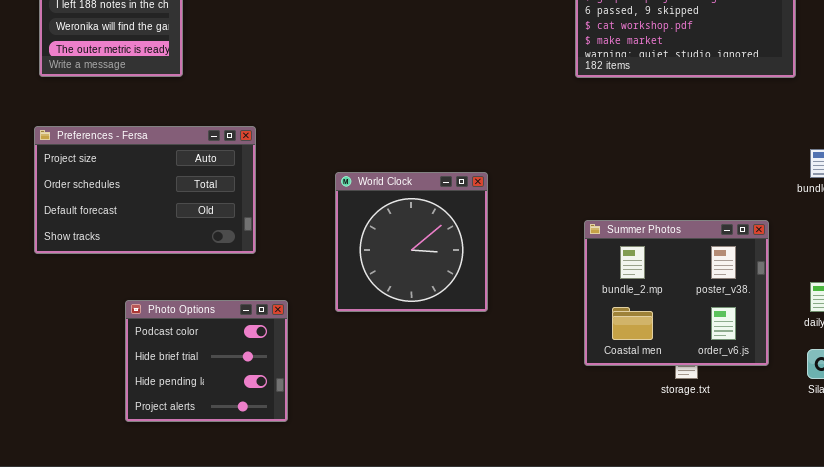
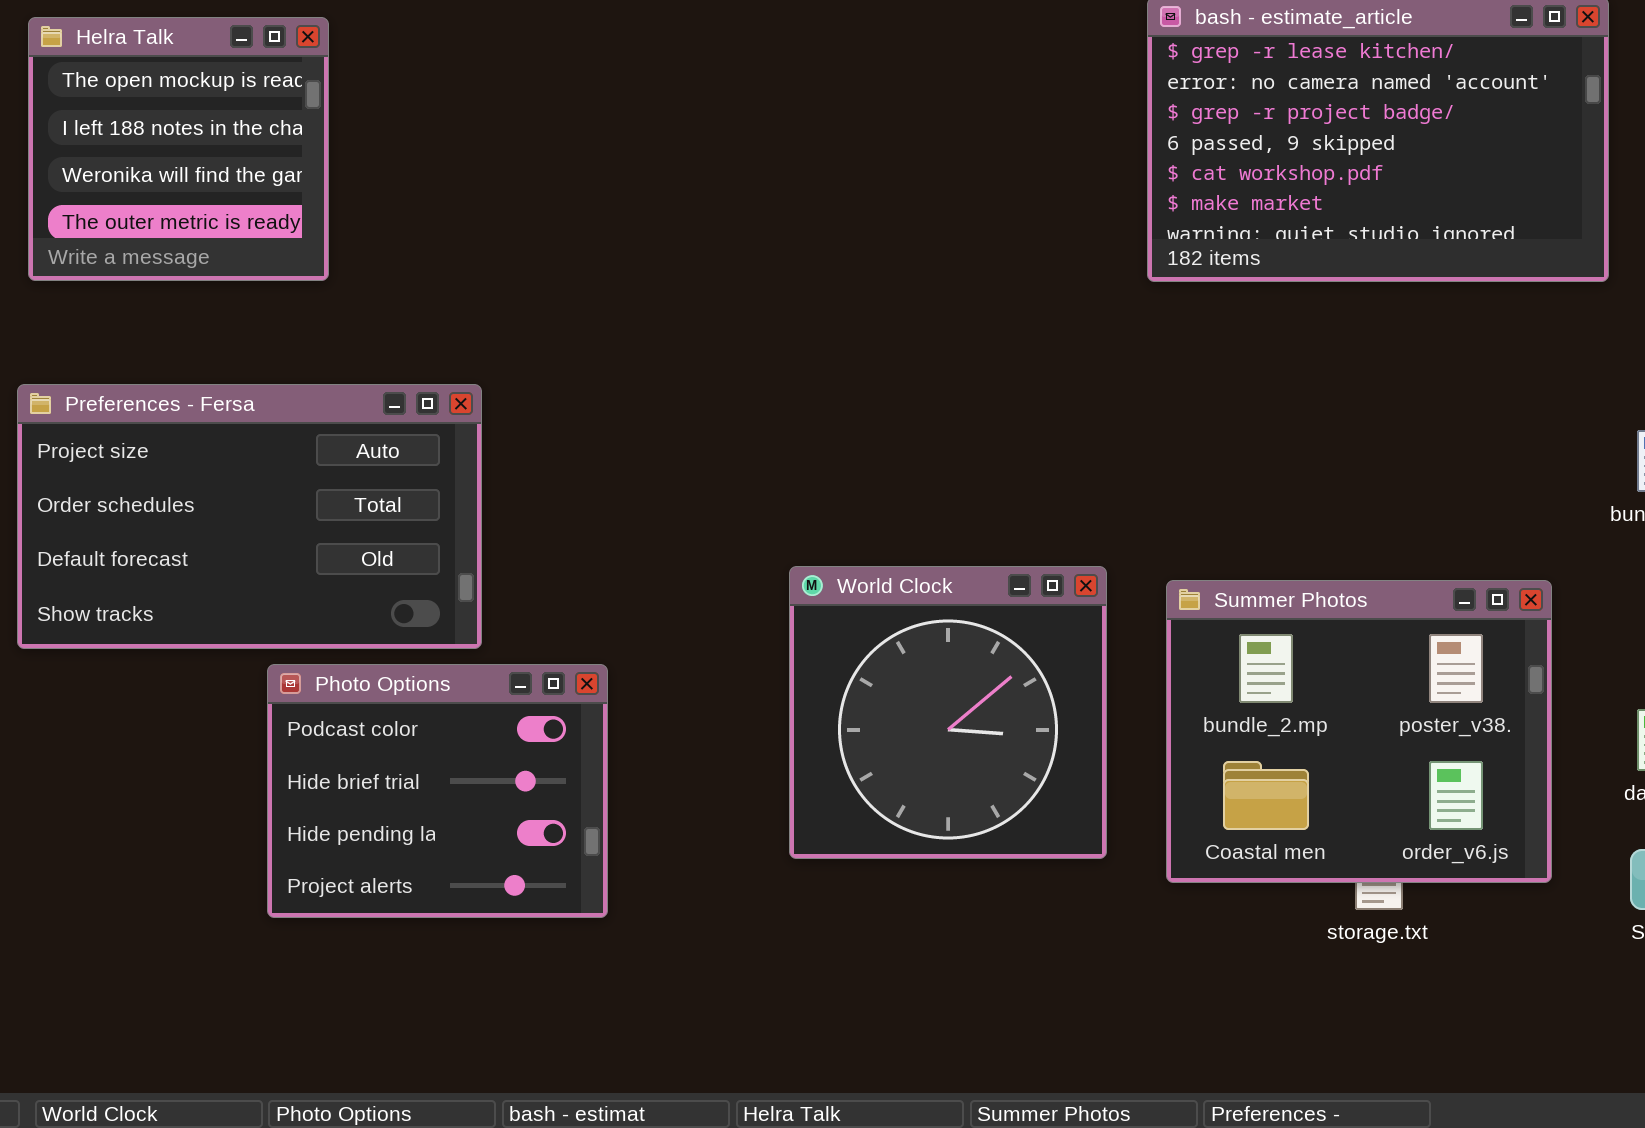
World Clock: [335,172,488,312] -> [789,566,1107,859], moved
Photo Options: [125,300,288,422] -> [267,664,608,918], moved

